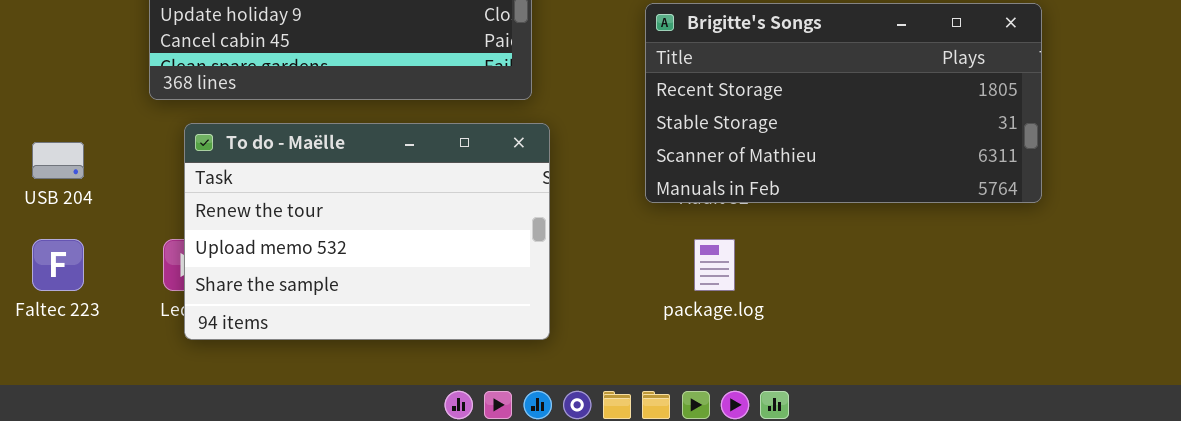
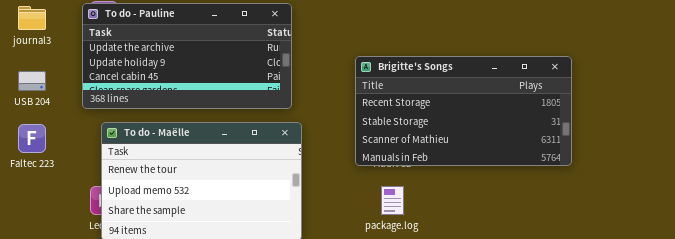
USB 204: [32,142,84,179] -> [18,71,46,91], moved
Faltec 223: [32,239,84,291] -> [18,124,46,153], moved

